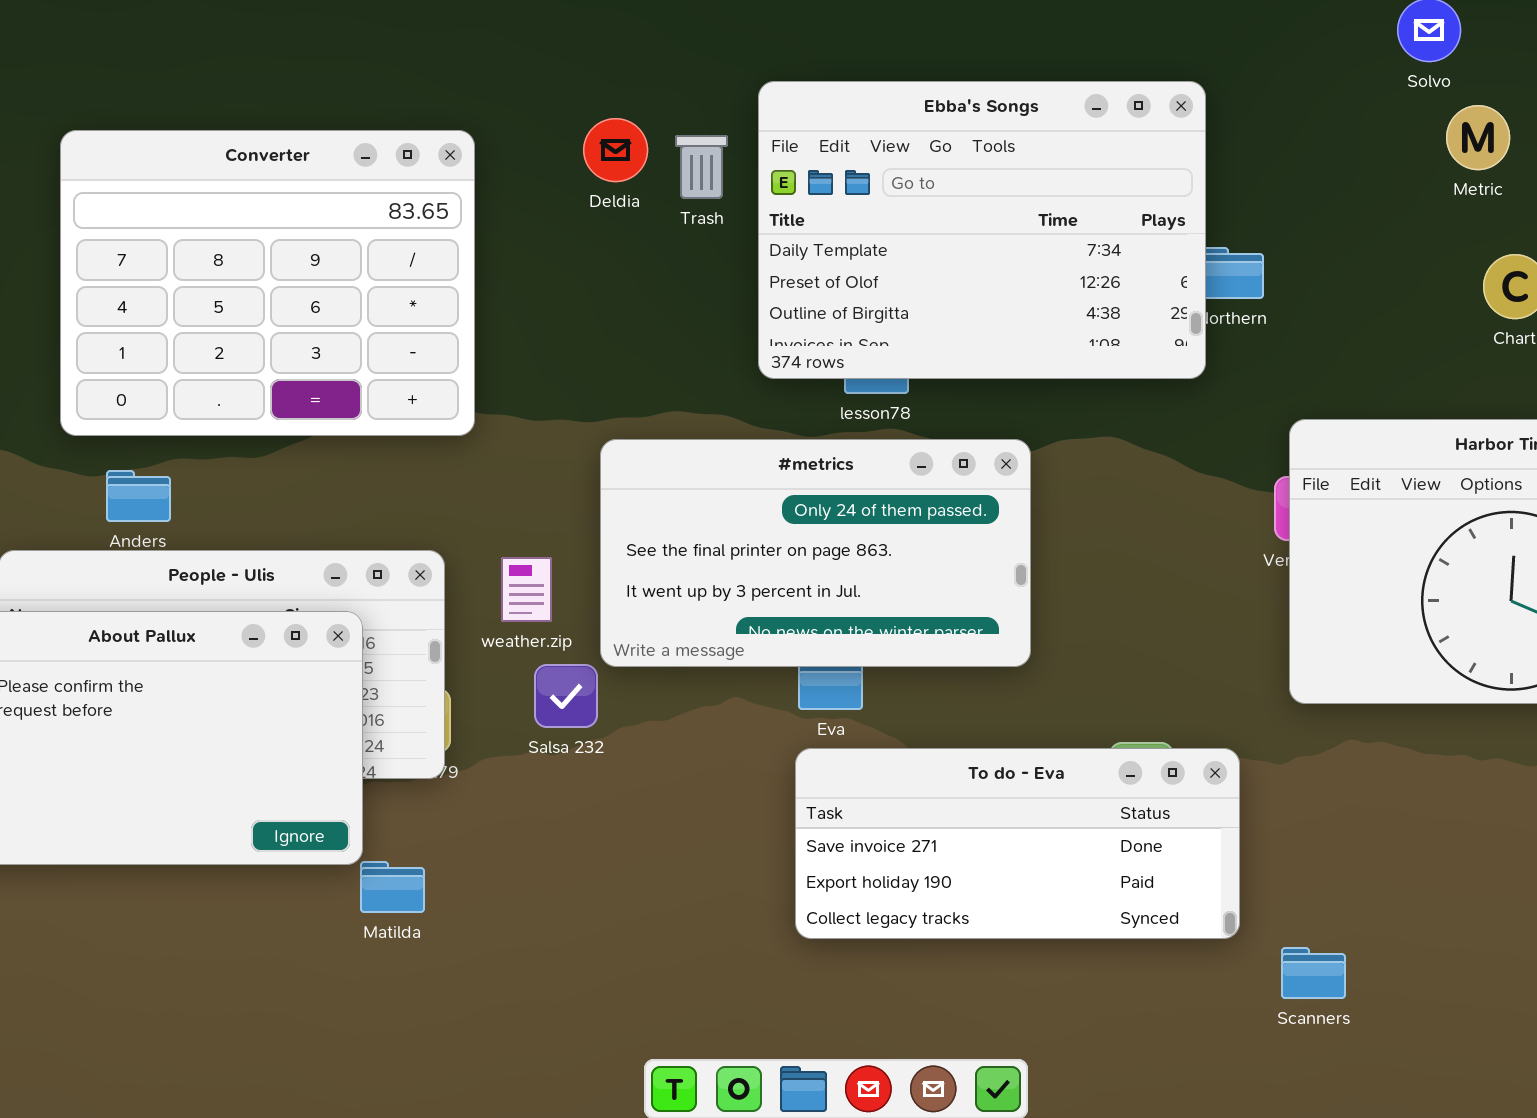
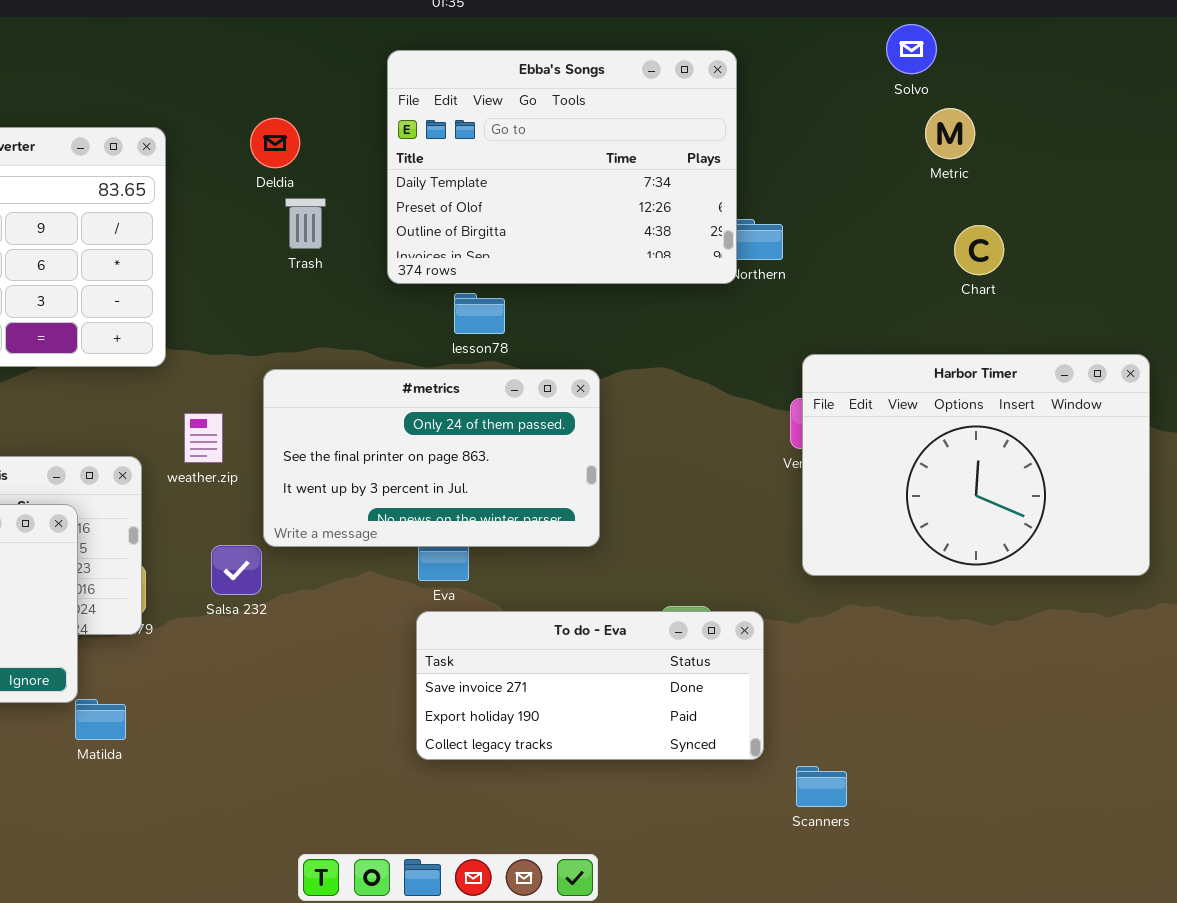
Ebba's Songs: [758,81,1206,379] -> [387,50,737,284], moved
Trash: [675,135,728,199] -> [285,198,326,249], moved
weather.zip: [501,557,552,622] -> [184,413,223,463], moved

